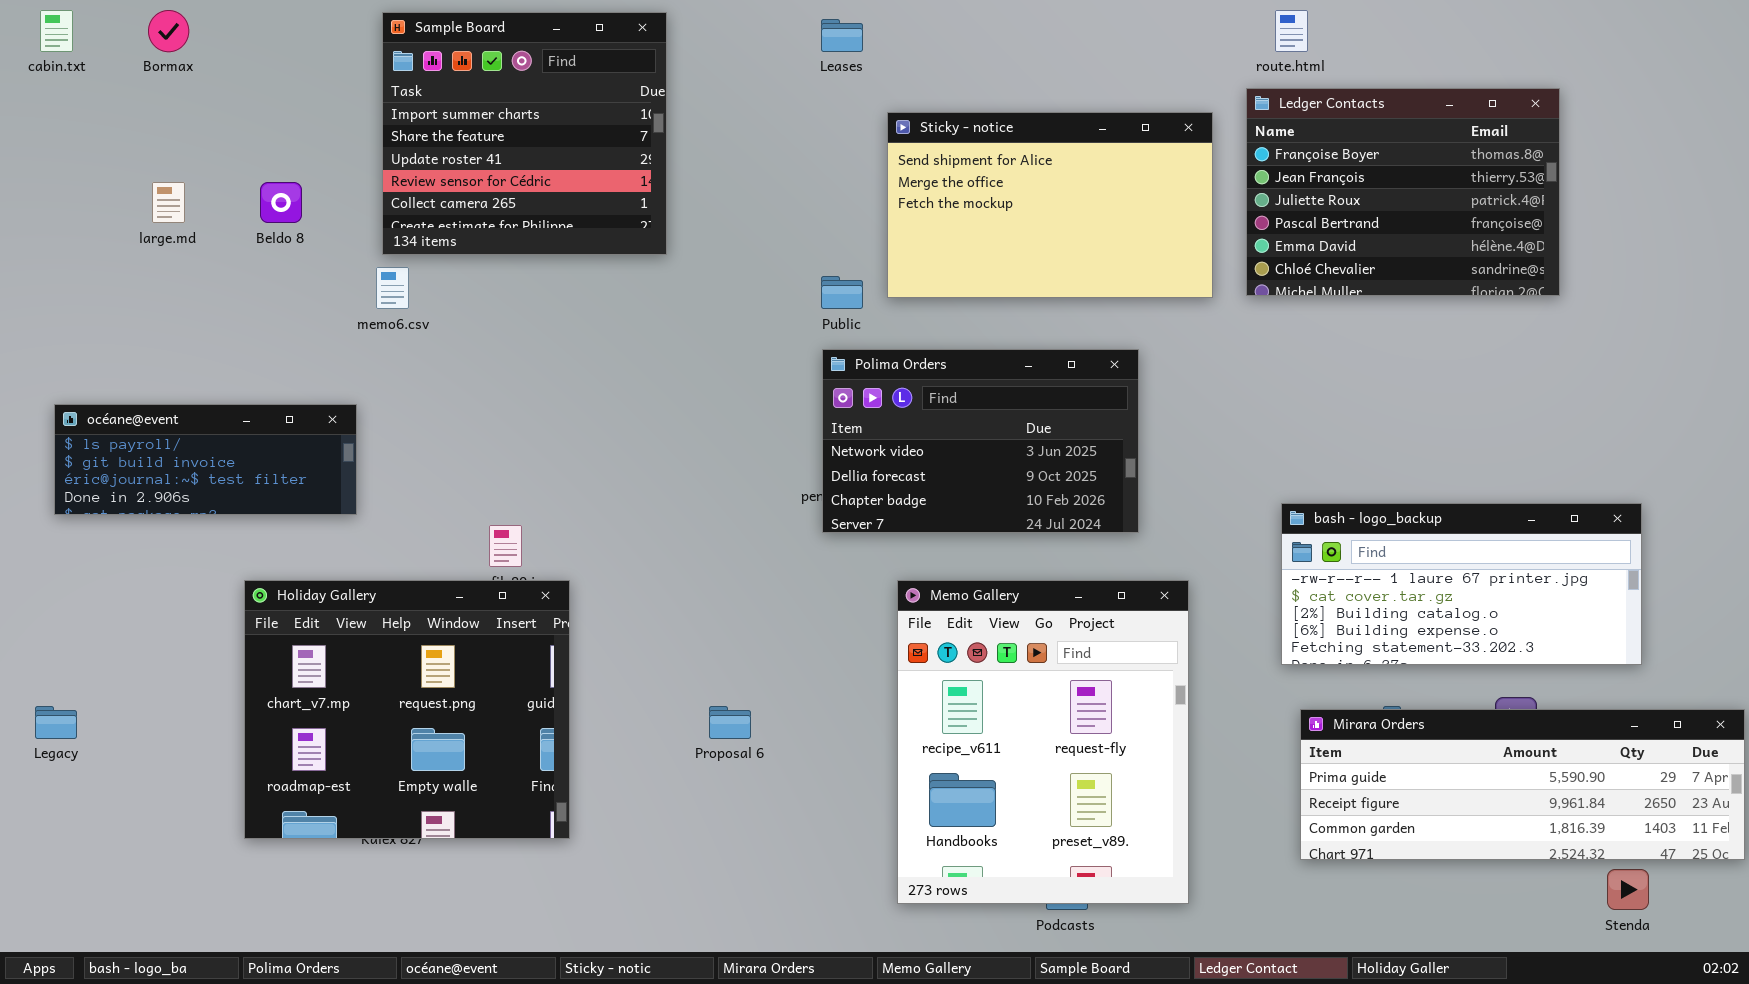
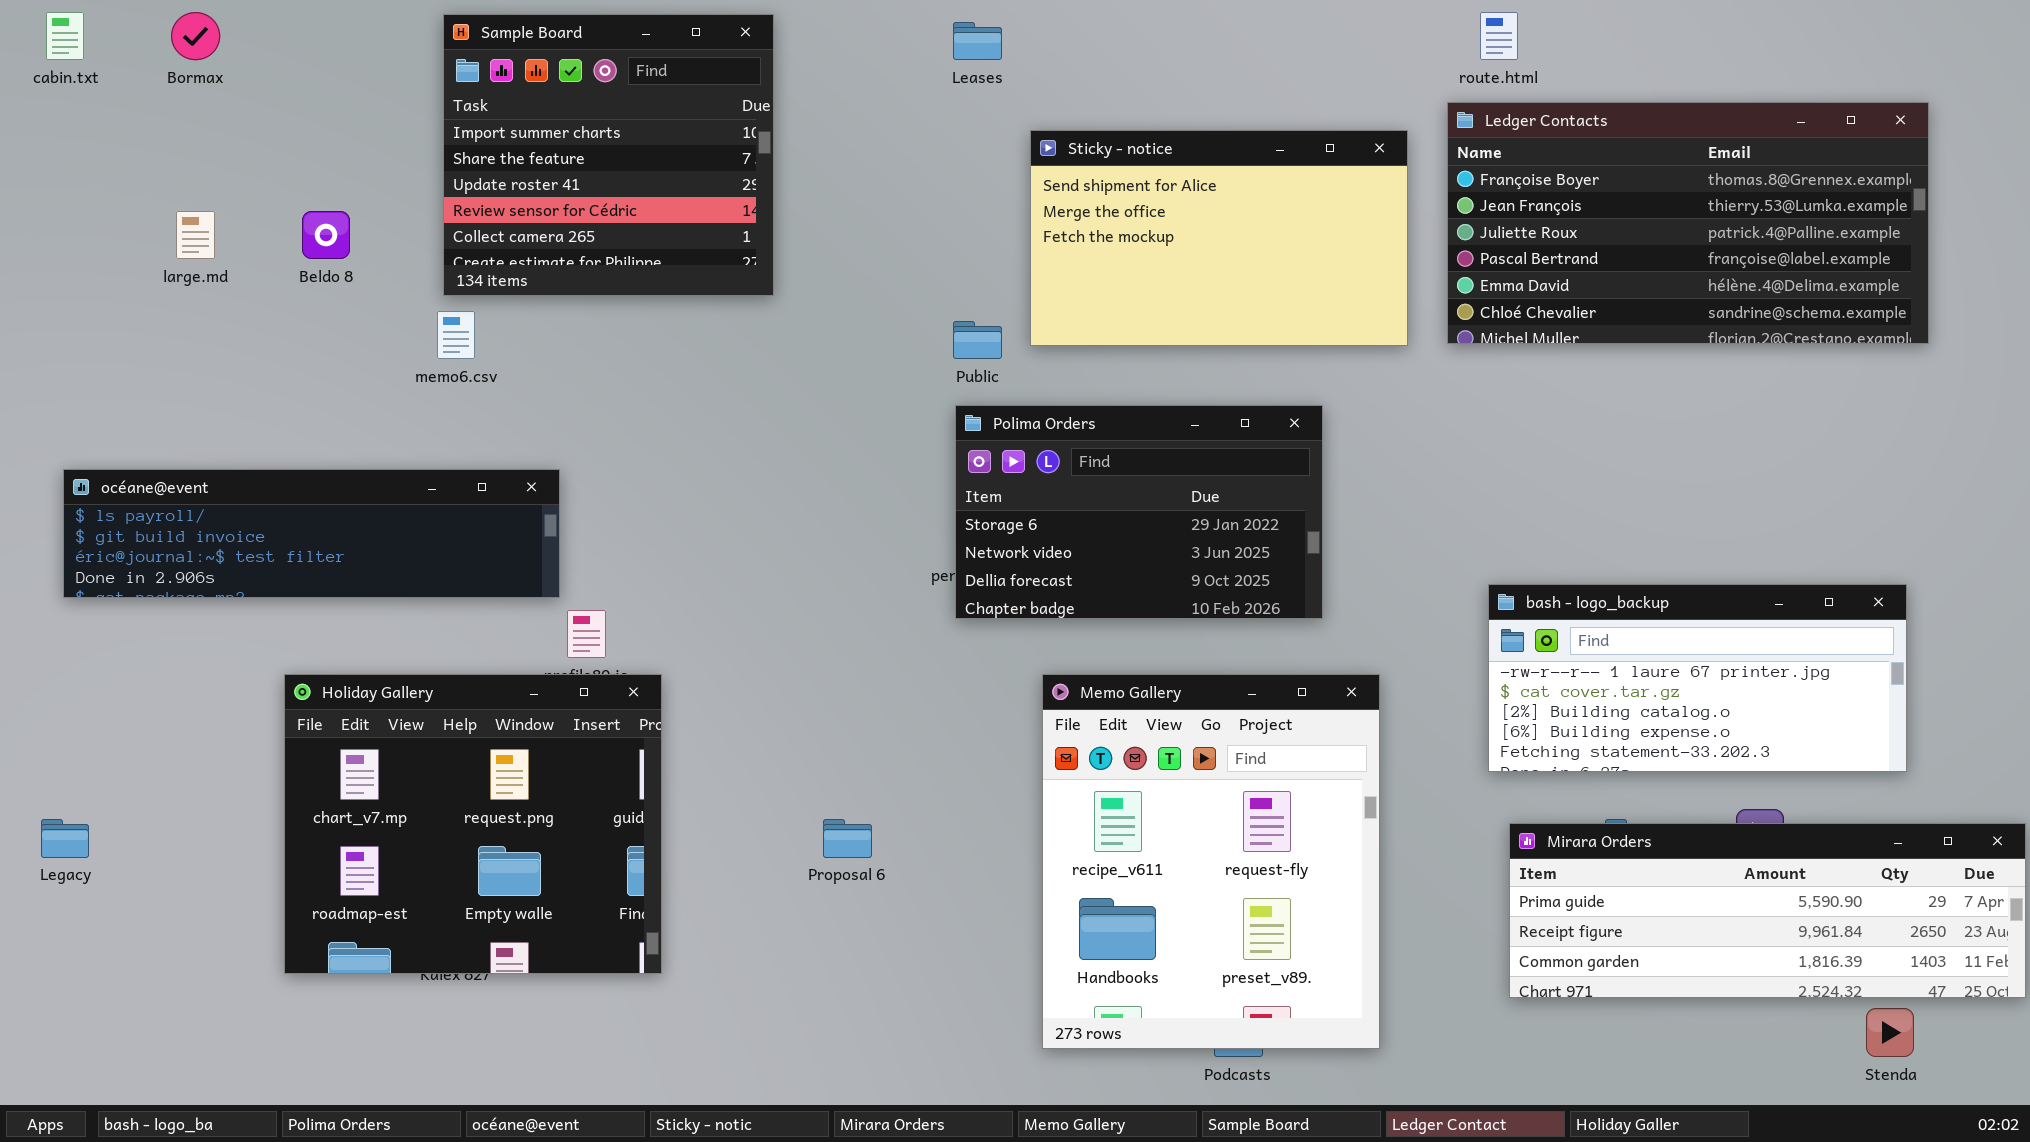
Ledger Contacts: [1246,88,1560,296] -> [1447,102,1929,344], resized
Polima Orders: [822,349,1139,533] -> [955,405,1323,619], scrolled up 1 row
océane@event: [54,404,357,515] -> [63,469,560,598], resized

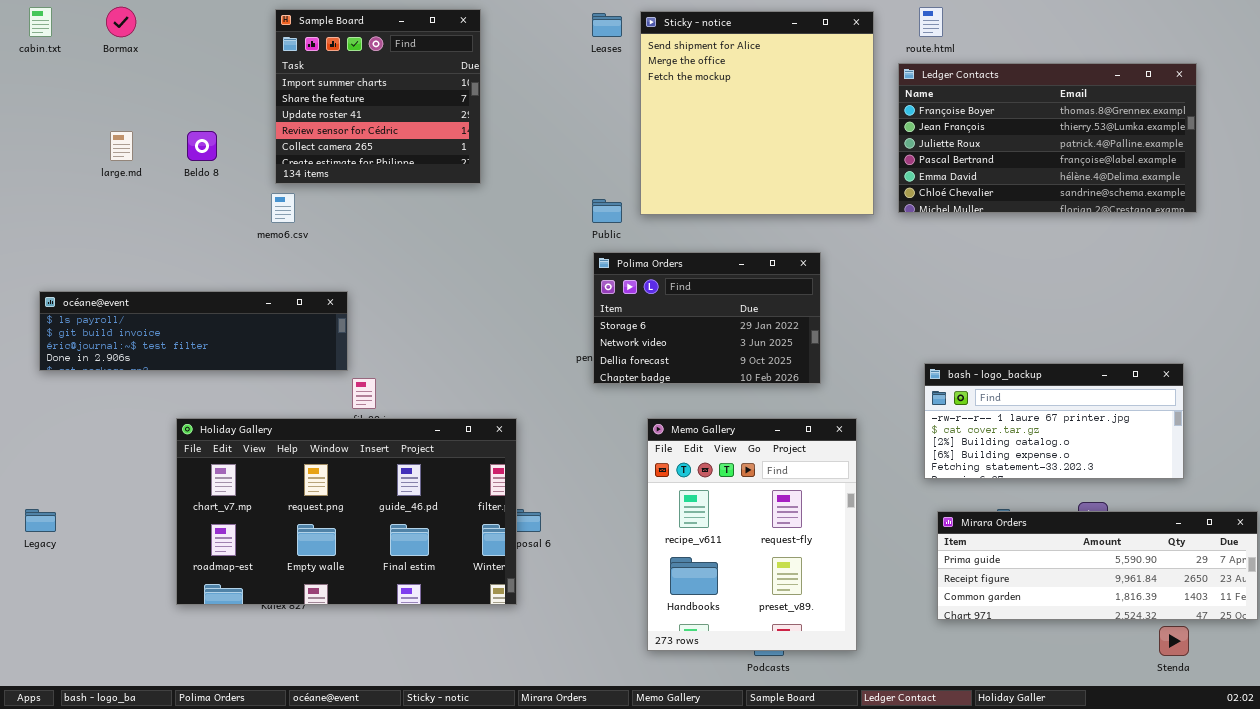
Sticky - notice: [1030,130,1408,346] -> [640,11,874,215], resized
Holiday Gallery: [284,674,662,974] -> [176,418,517,605], resized

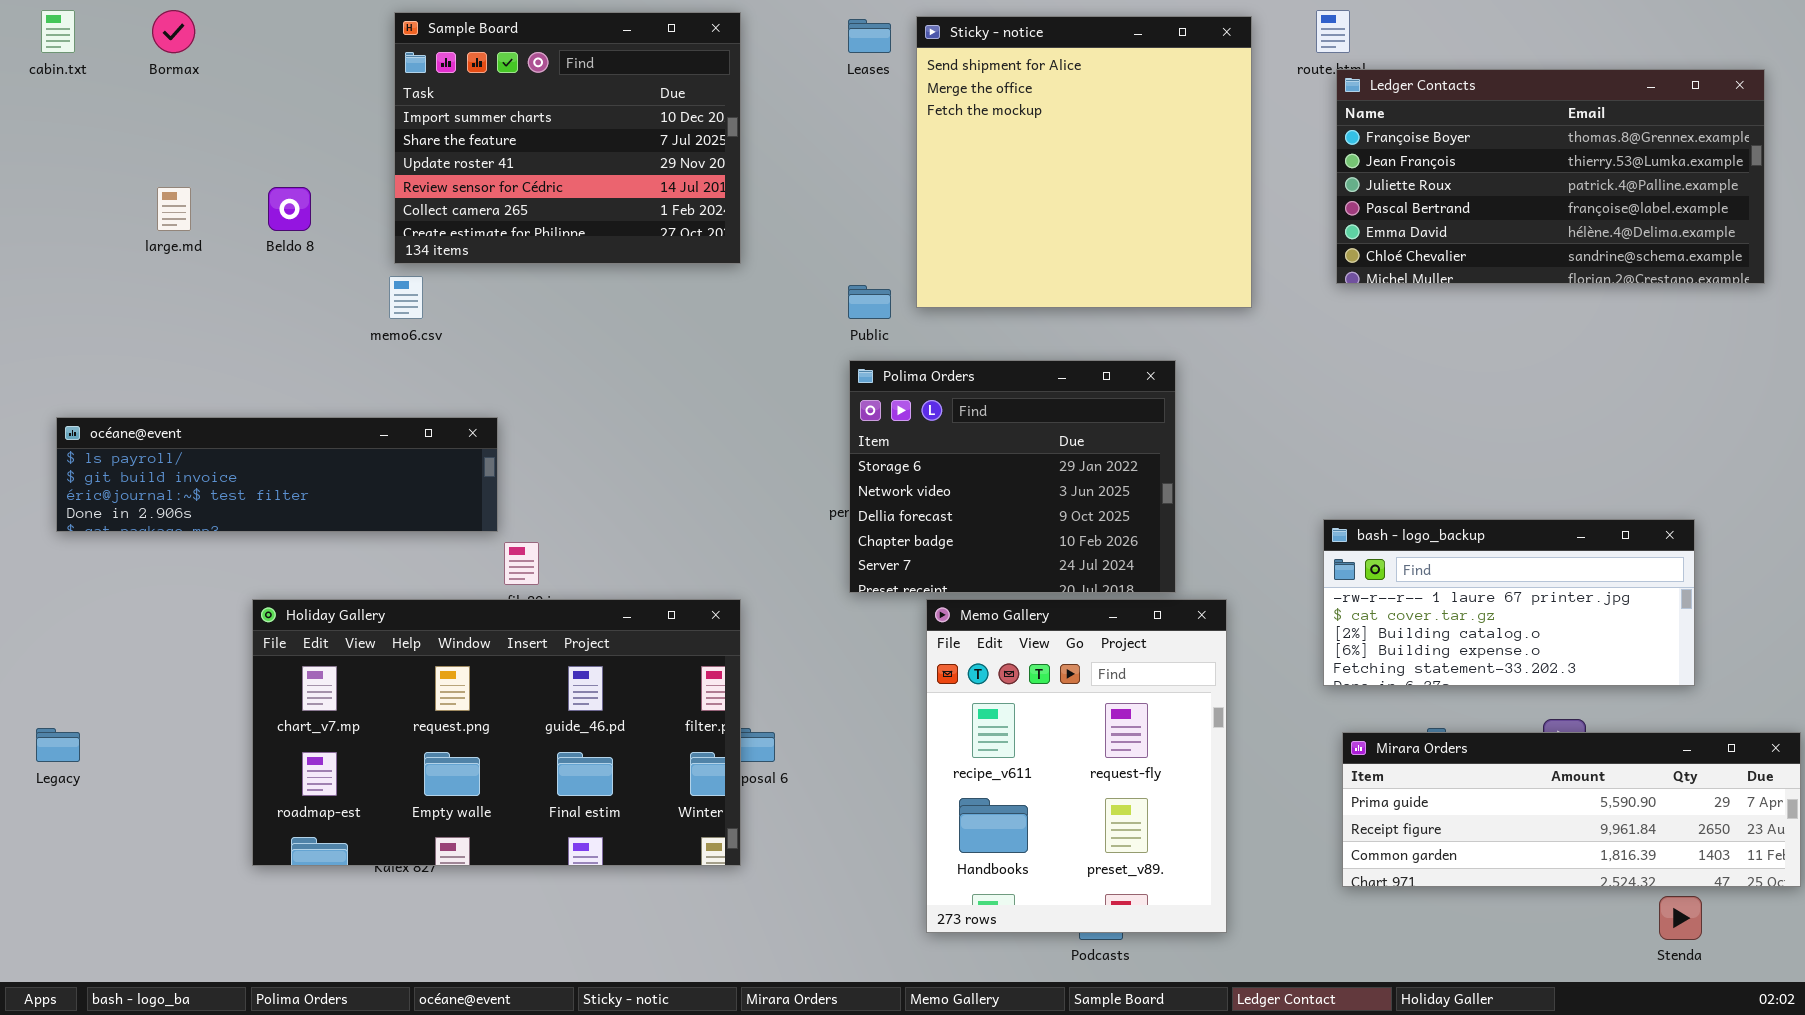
Sample Board: [275,9,481,184] -> [394,12,741,264], resized
Ledger Contacts: [898,63,1197,213] -> [1336,69,1765,284], moved
Polima Orders: [593,252,821,384] -> [849,360,1176,593], resized

